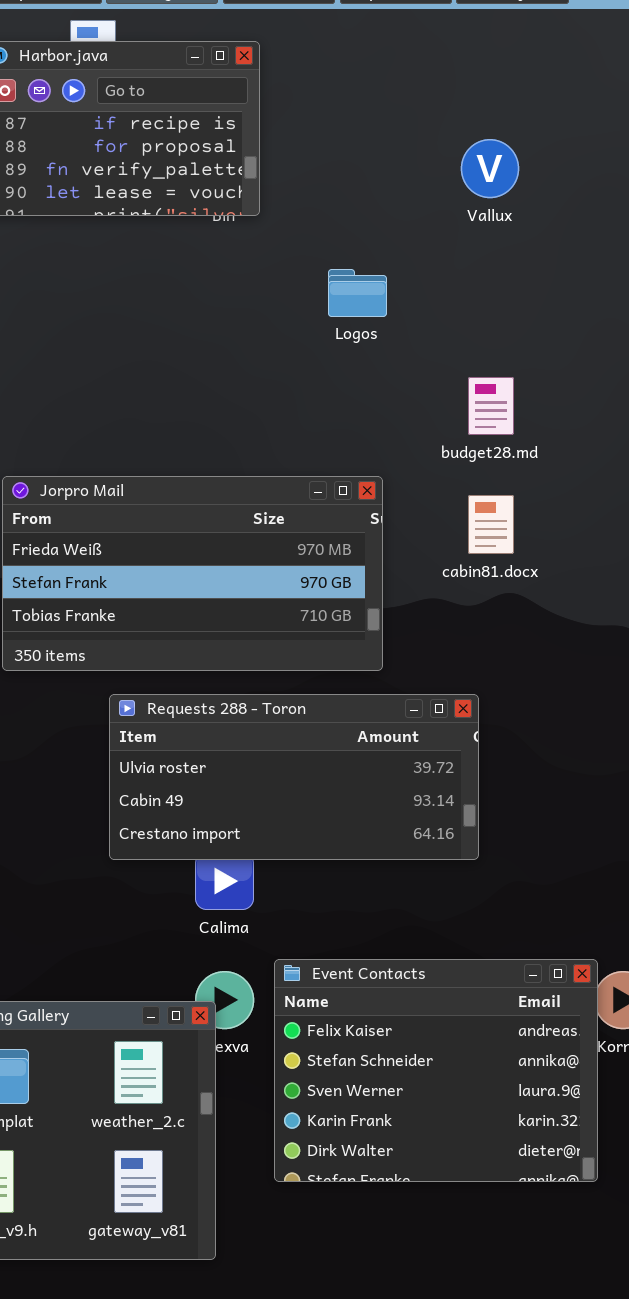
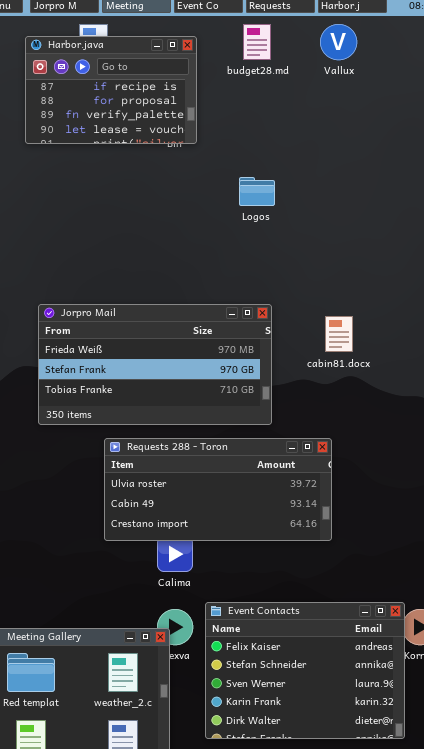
Vallux: [461,139,519,198] -> [320,24,357,60], moved
budget28.md: [468,377,514,435] -> [243,24,271,60], moved

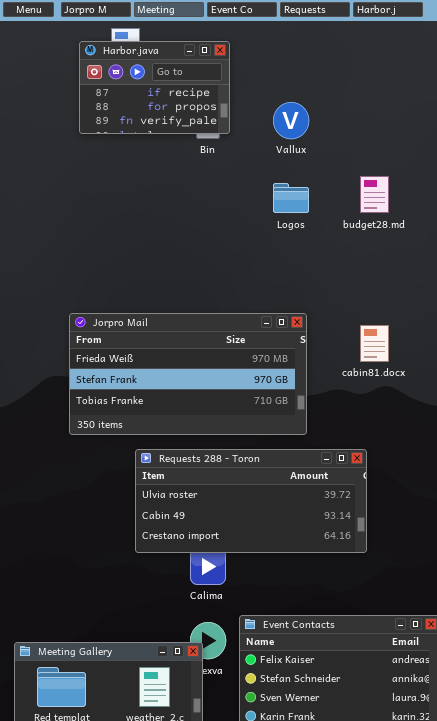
budget28.md: [243,24,271,60] -> [360,176,389,213], moved
Vallux: [320,24,357,60] -> [273,102,309,139], moved
Harbor.java: [25,36,197,144] -> [79,41,230,134], resized

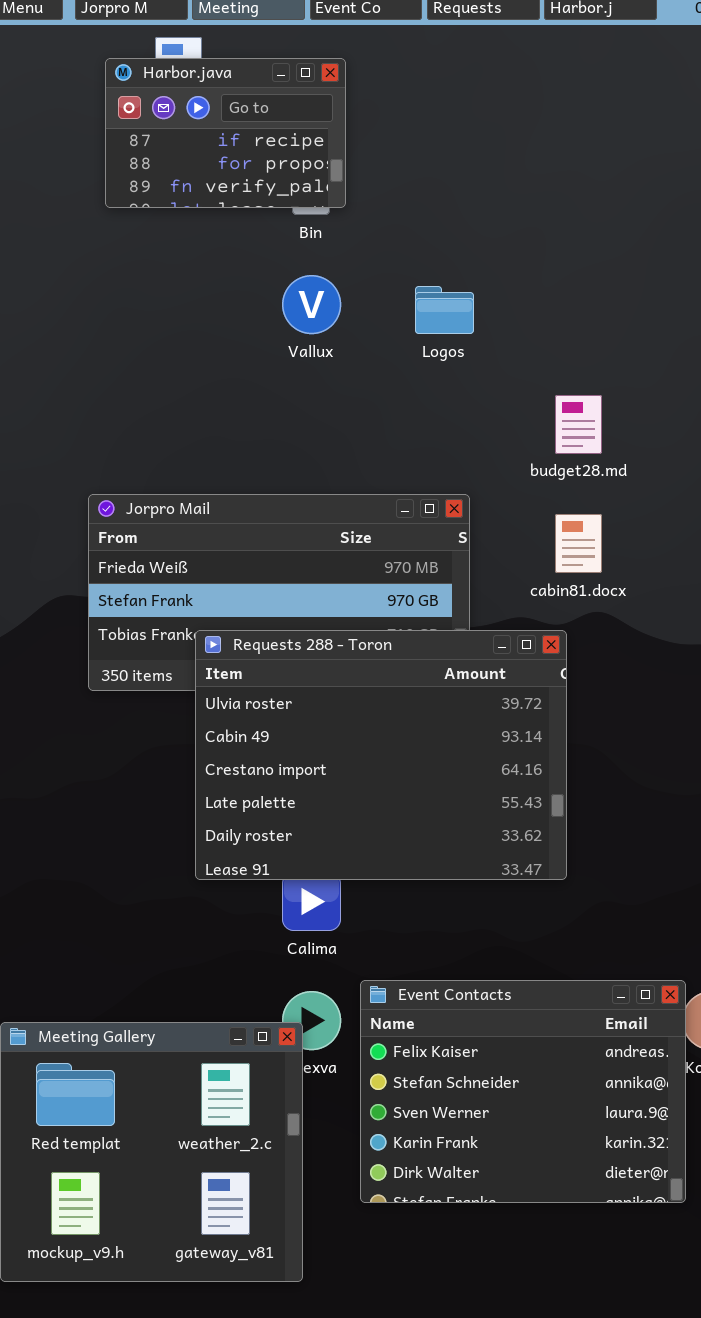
Vallux: [273,102,309,139] -> [282,275,341,334], moved
budget28.md: [360,176,389,213] -> [555,395,602,454], moved
Requests 288 - Toron: [135,449,367,553] -> [195,630,567,880], resized

